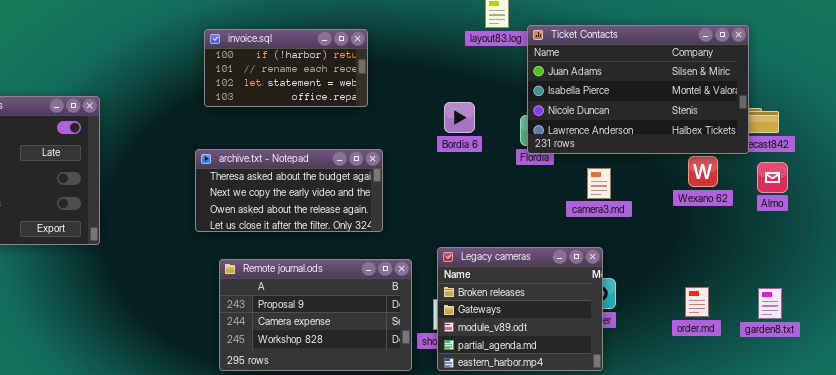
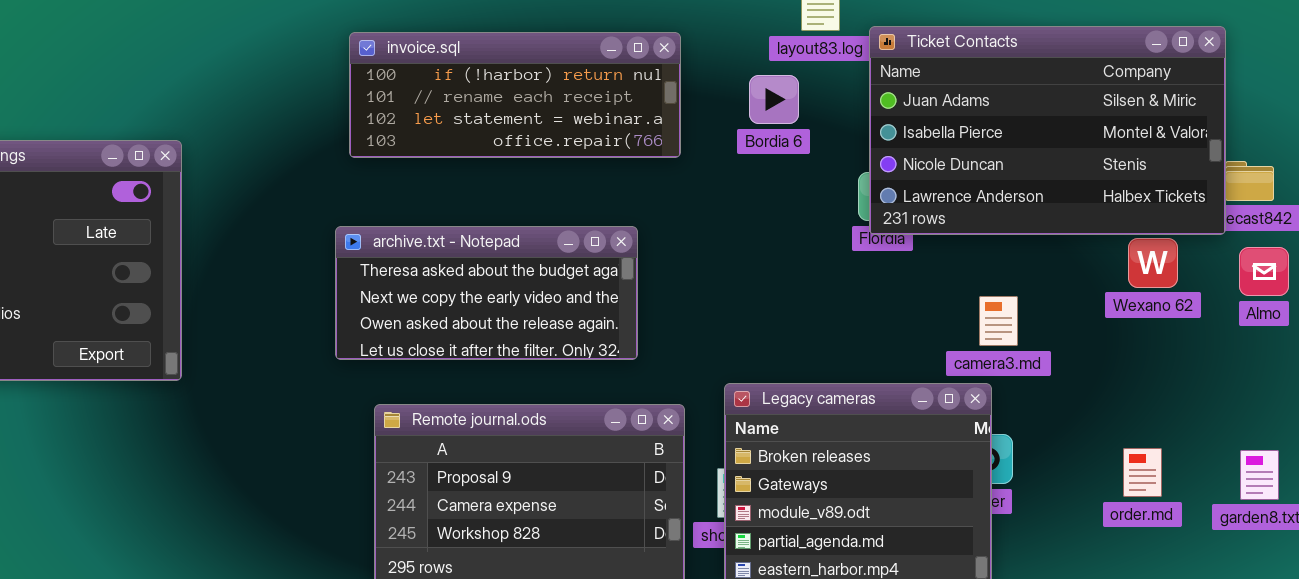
invoice.sql: [204,29,368,107] -> [349,32,681,158], resized
Bordia 6: [444,102,475,133] -> [749,75,799,124], moved
camera3.md: [587,168,611,199] -> [979,296,1018,346], moved

